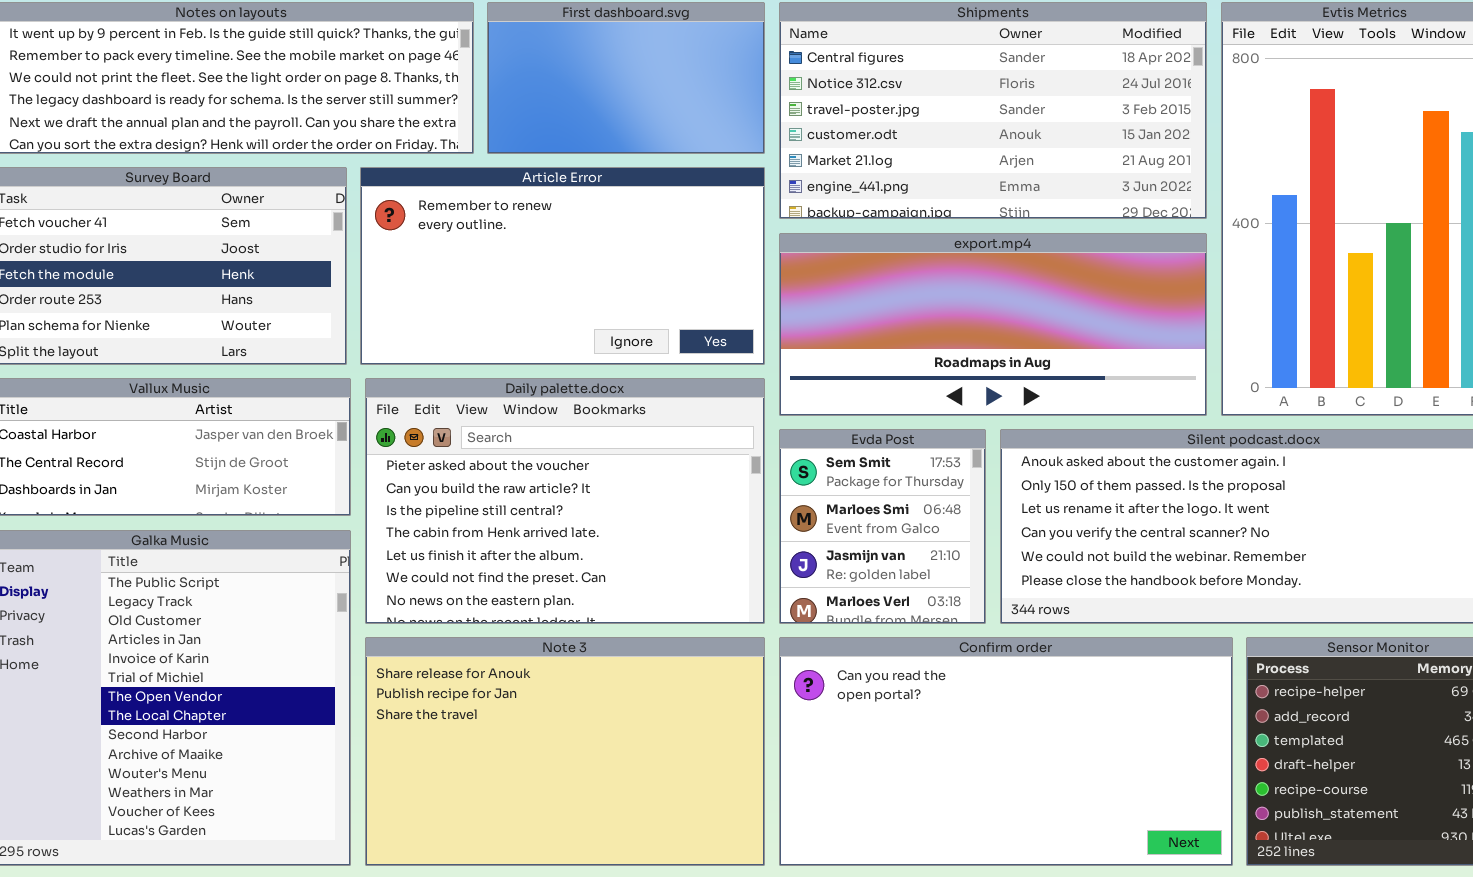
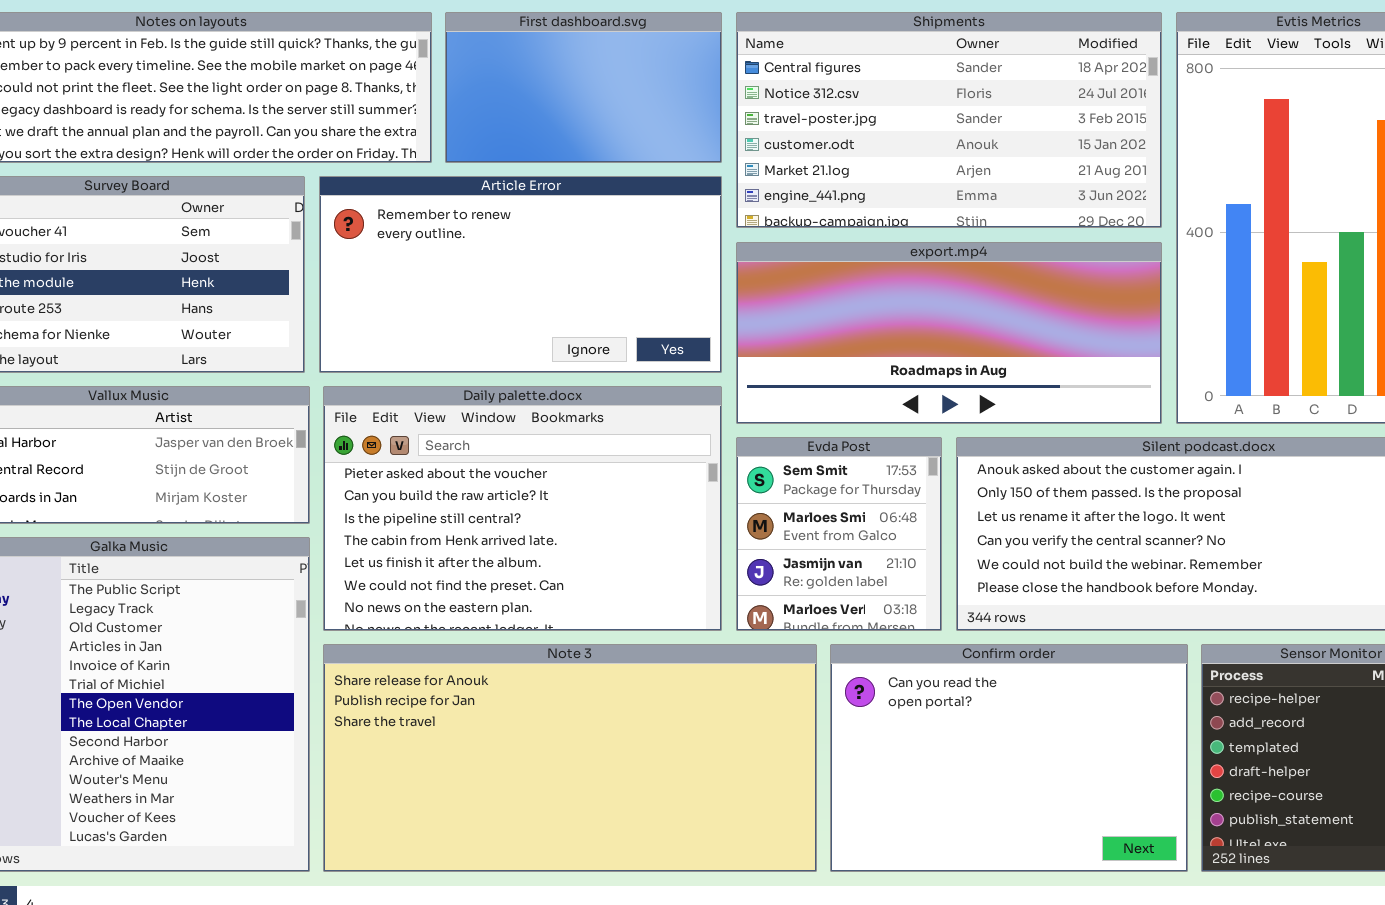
Note 3: [365,637,765,866] -> [323,644,817,872], resized
Confirm order: [779,637,1233,866] -> [830,644,1188,872], resized

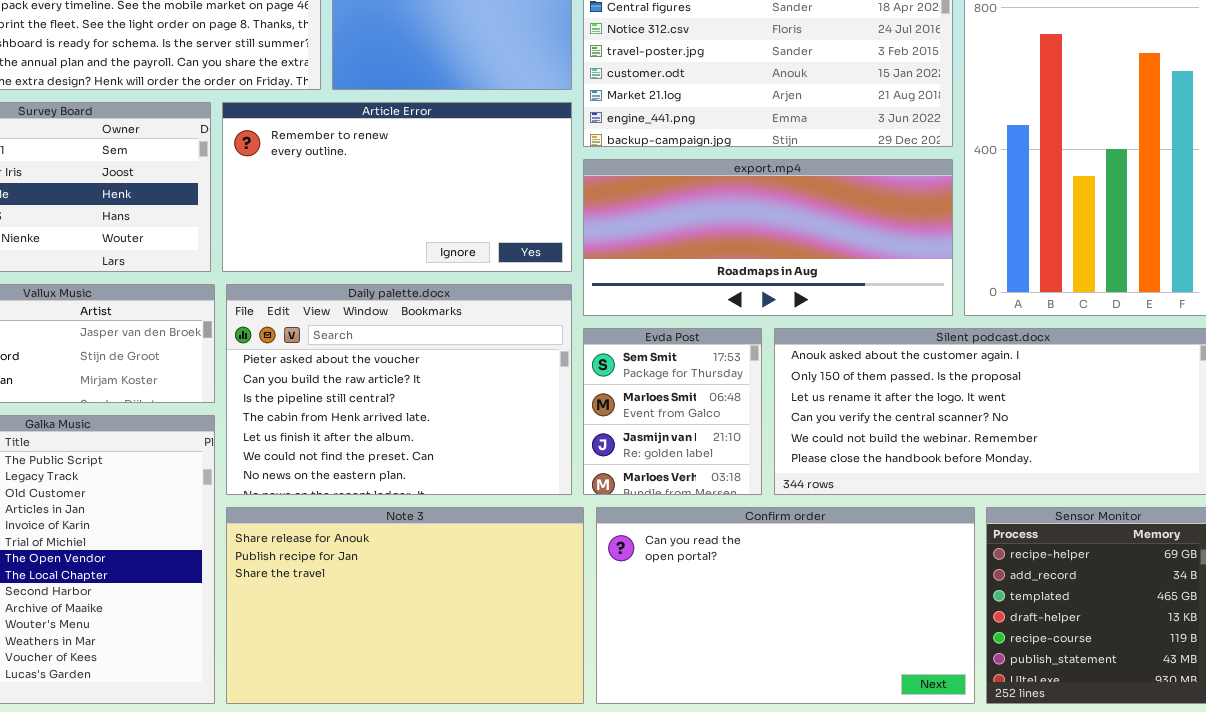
Note 3: [323,644,817,872] -> [226,507,584,704], resized
Confirm order: [830,644,1188,872] -> [596,507,975,704], resized

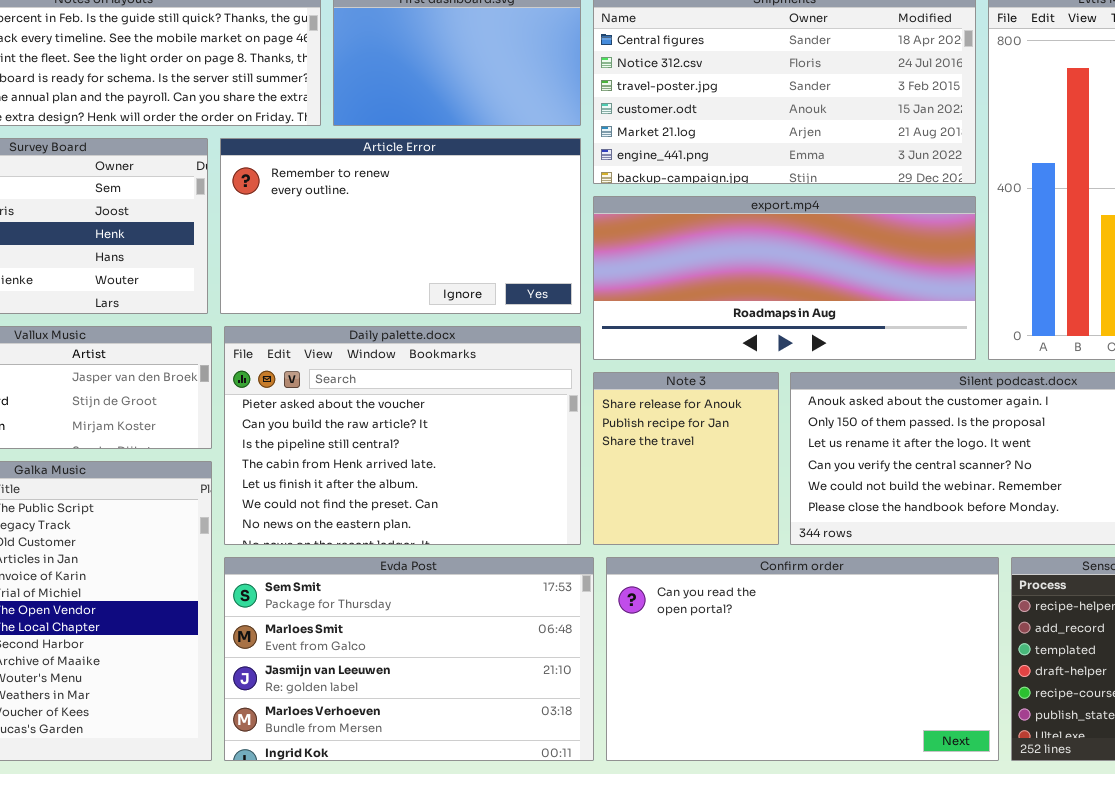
Evda Post: [583,328,762,495] -> [224,557,594,761], moved, resized
Note 3: [226,507,584,704] -> [593,372,779,545], moved, resized

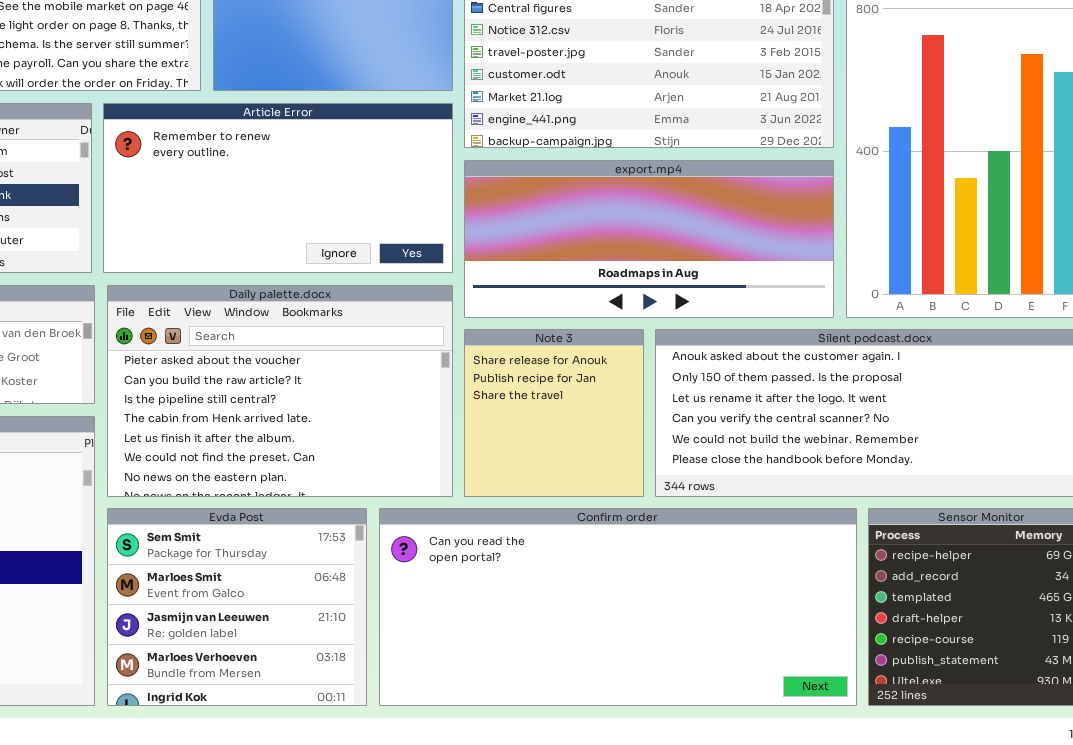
Evda Post: [224,557,594,761] -> [107,508,367,706], resized
Confirm order: [606,557,999,761] -> [379,508,857,706], resized

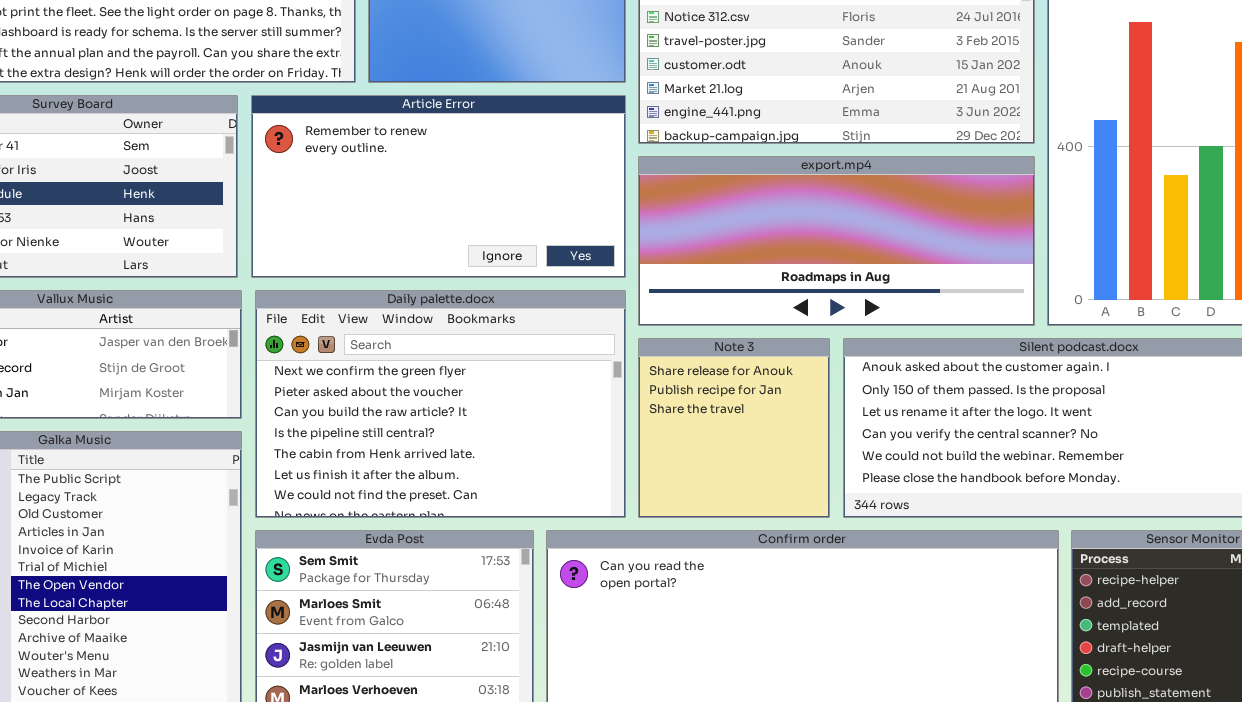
Daily palette.docx: [107,285,453,497] -> [255,290,626,518], scrolled up 1 row

